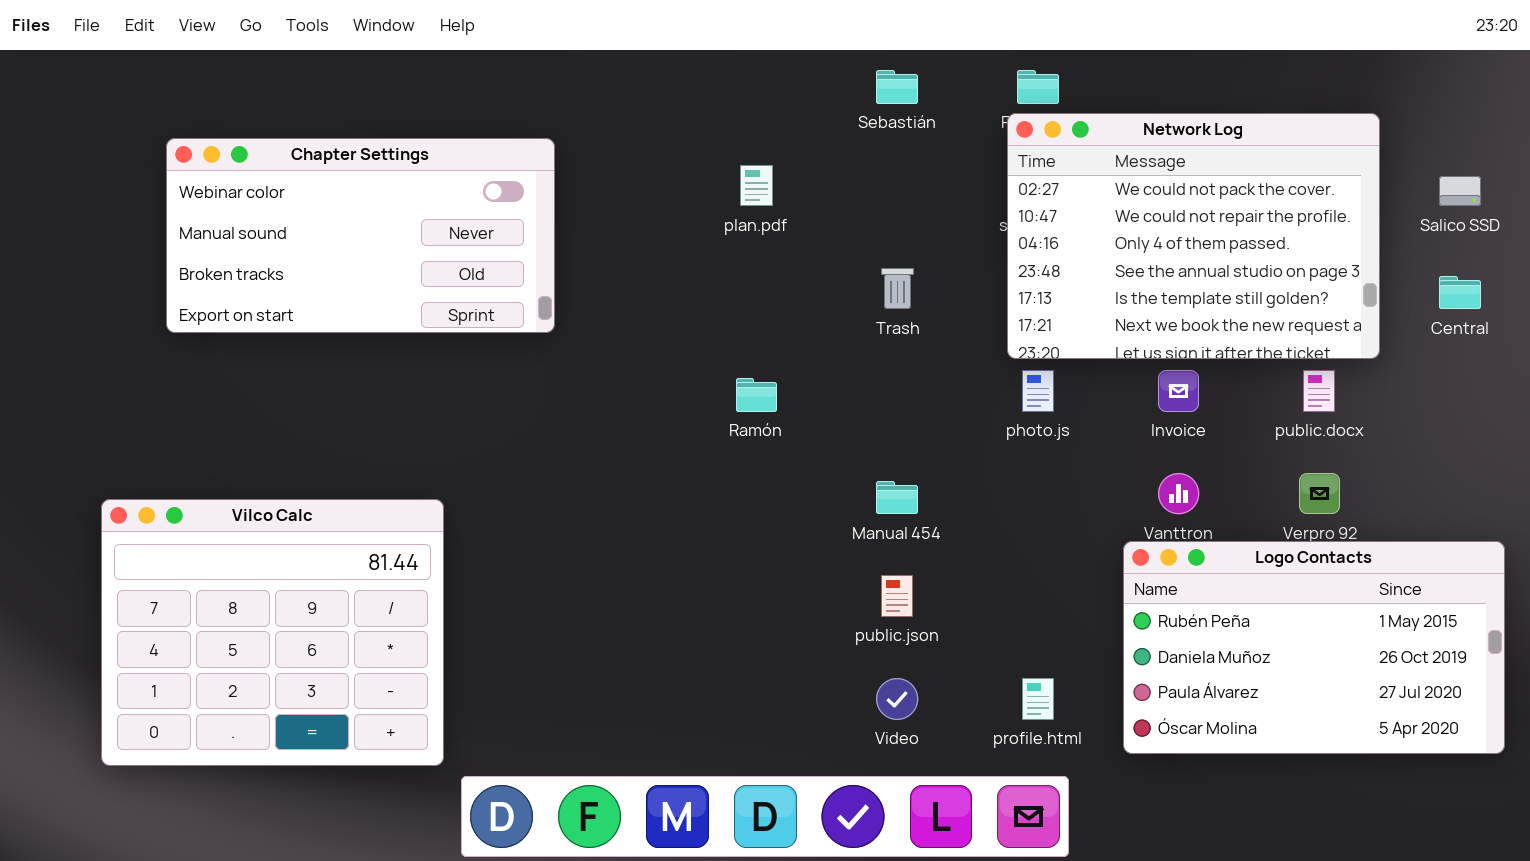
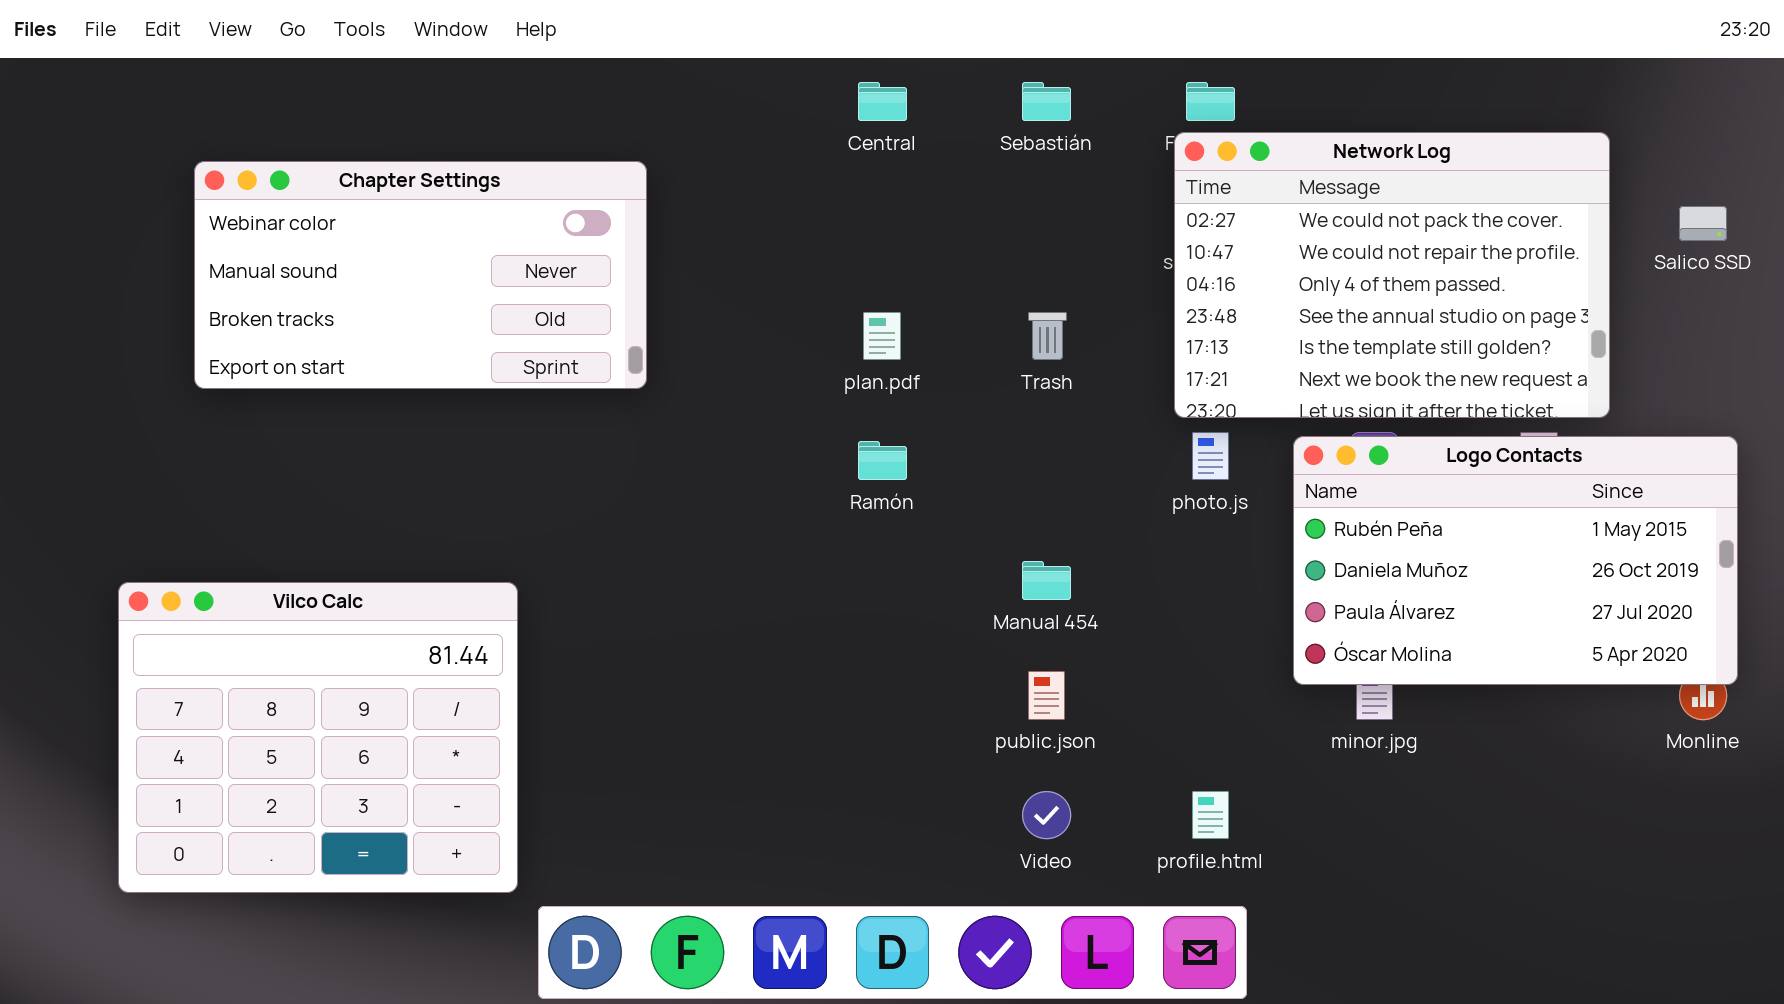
plan.pdf: [740,165,773,206] -> [863,312,901,360], moved
Central: [1439,276,1481,309] -> [858,82,907,121], moved
Logo Contacts: [1123,541,1505,754] -> [1293,436,1738,685], moved

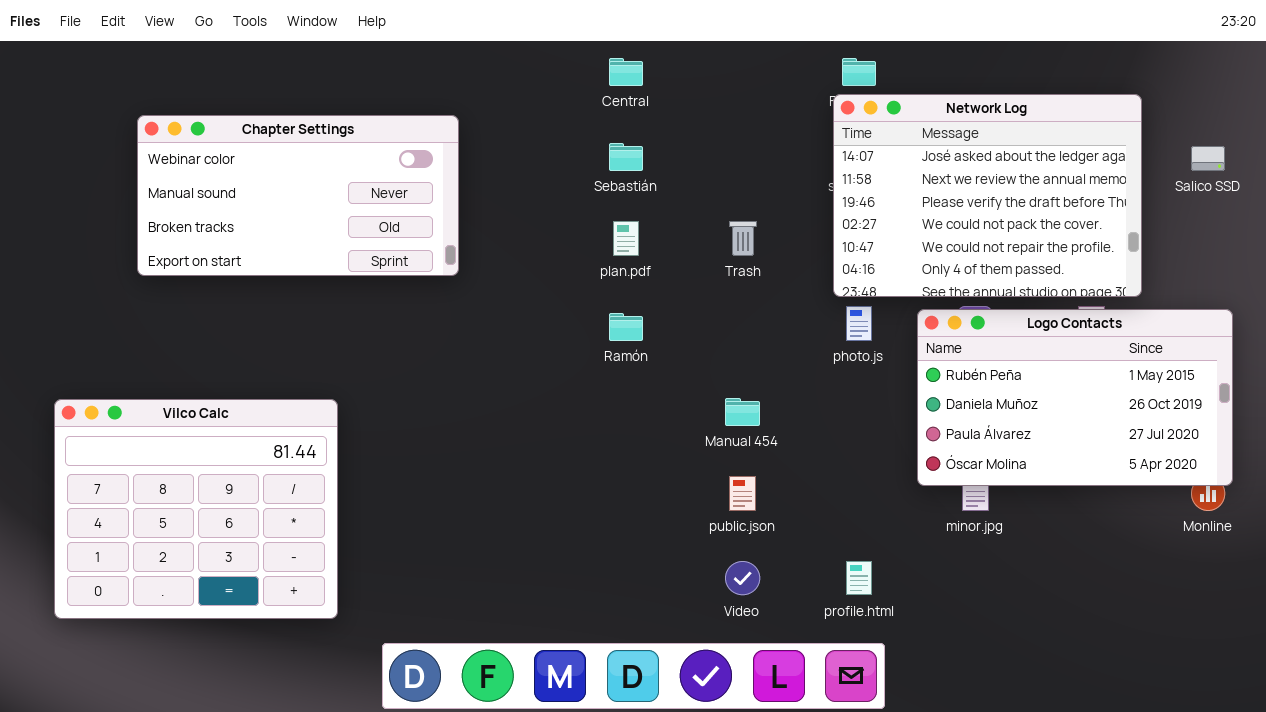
Sebastián: [1022,82,1071,121] -> [609,143,643,171], moved
Network Log: [1174,132,1610,418] -> [833,94,1142,297], scrolled up 3 rows
Vilco Calc: [118,582,518,893] -> [54,399,338,619], moved

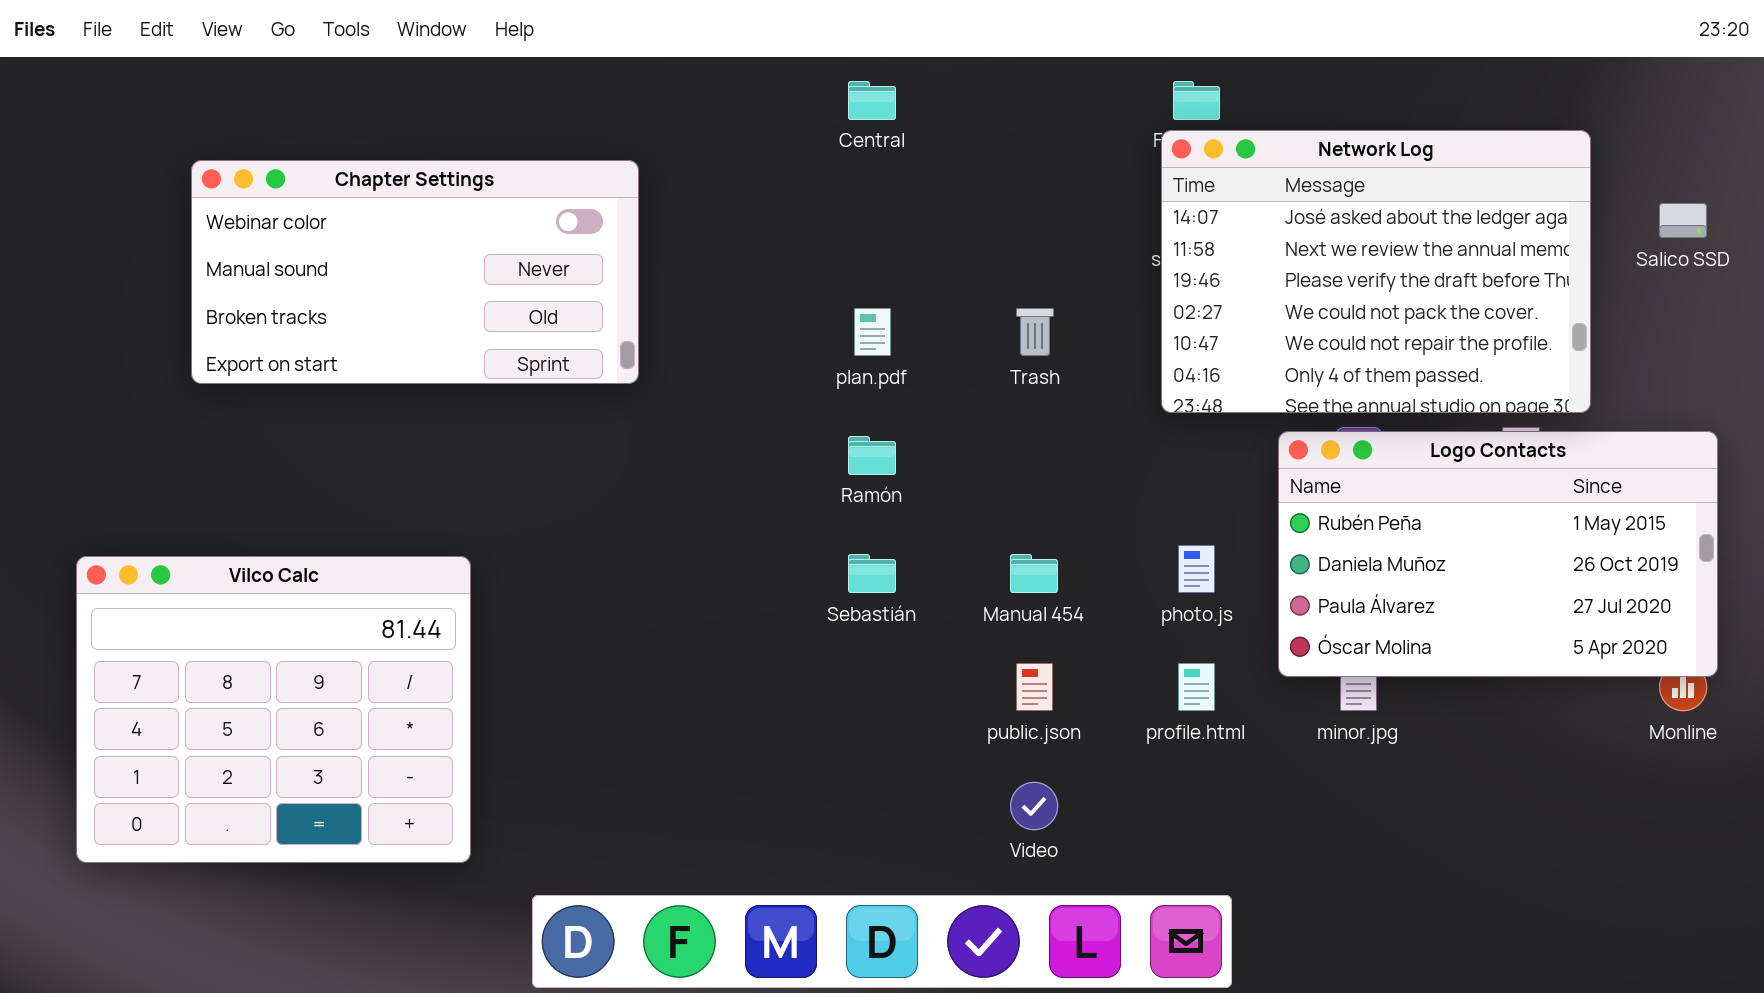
Sebastián: [609,143,643,171] -> [848,554,896,593], moved
photo.js: [846,306,872,341] -> [1178,545,1215,593], moved
profile.html: [846,561,872,595] -> [1178,663,1215,711], moved

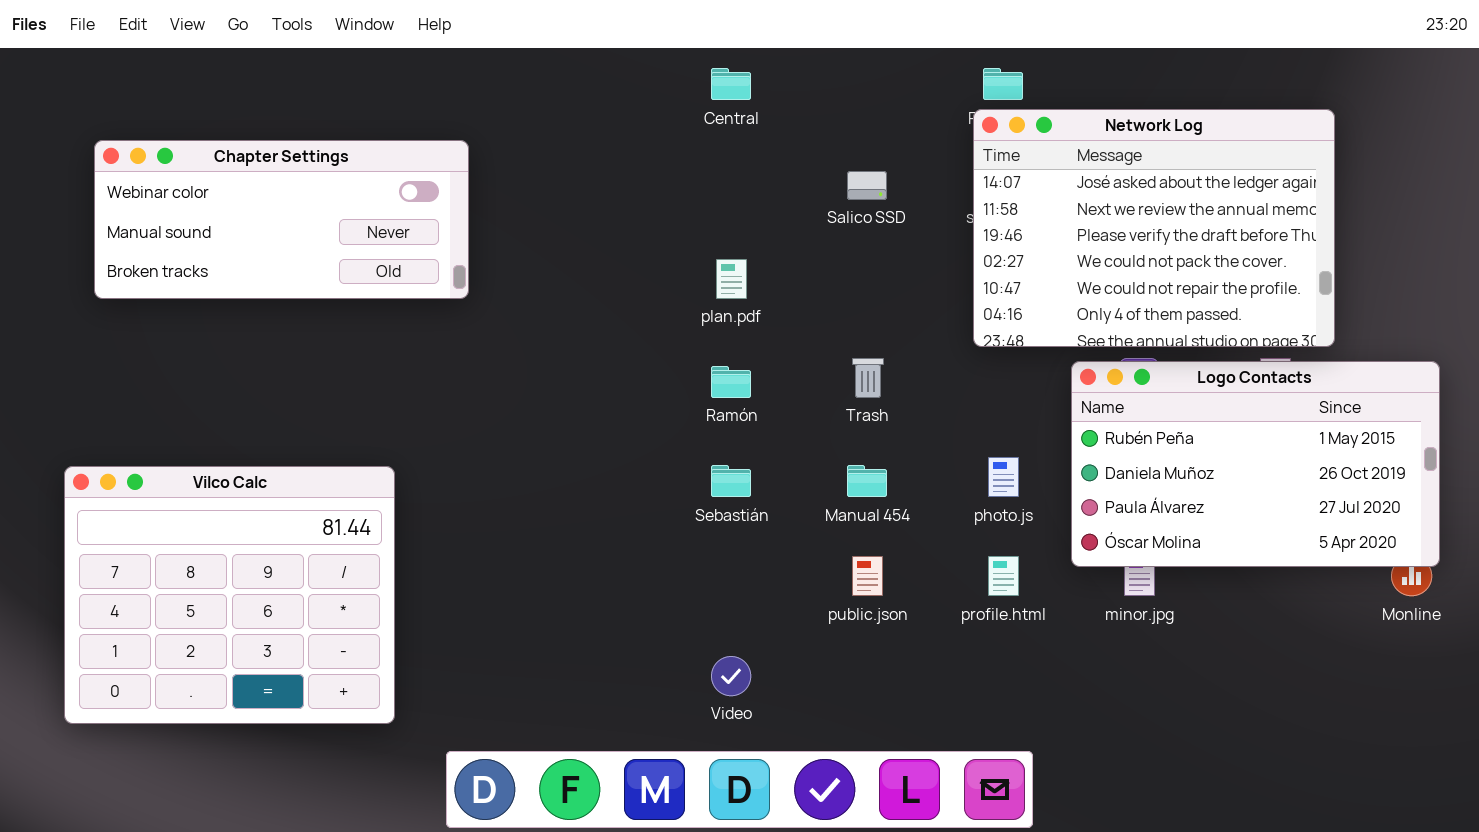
Chapter Settings: [191,160,639,384] -> [94,140,469,299], moved, resized
Salico SSD: [1659,203,1707,238] -> [847,171,887,200], moved
Trash: [1016,308,1054,356] -> [852,358,884,398], moved
Video: [1010,782,1058,830] -> [711,656,751,696], moved

